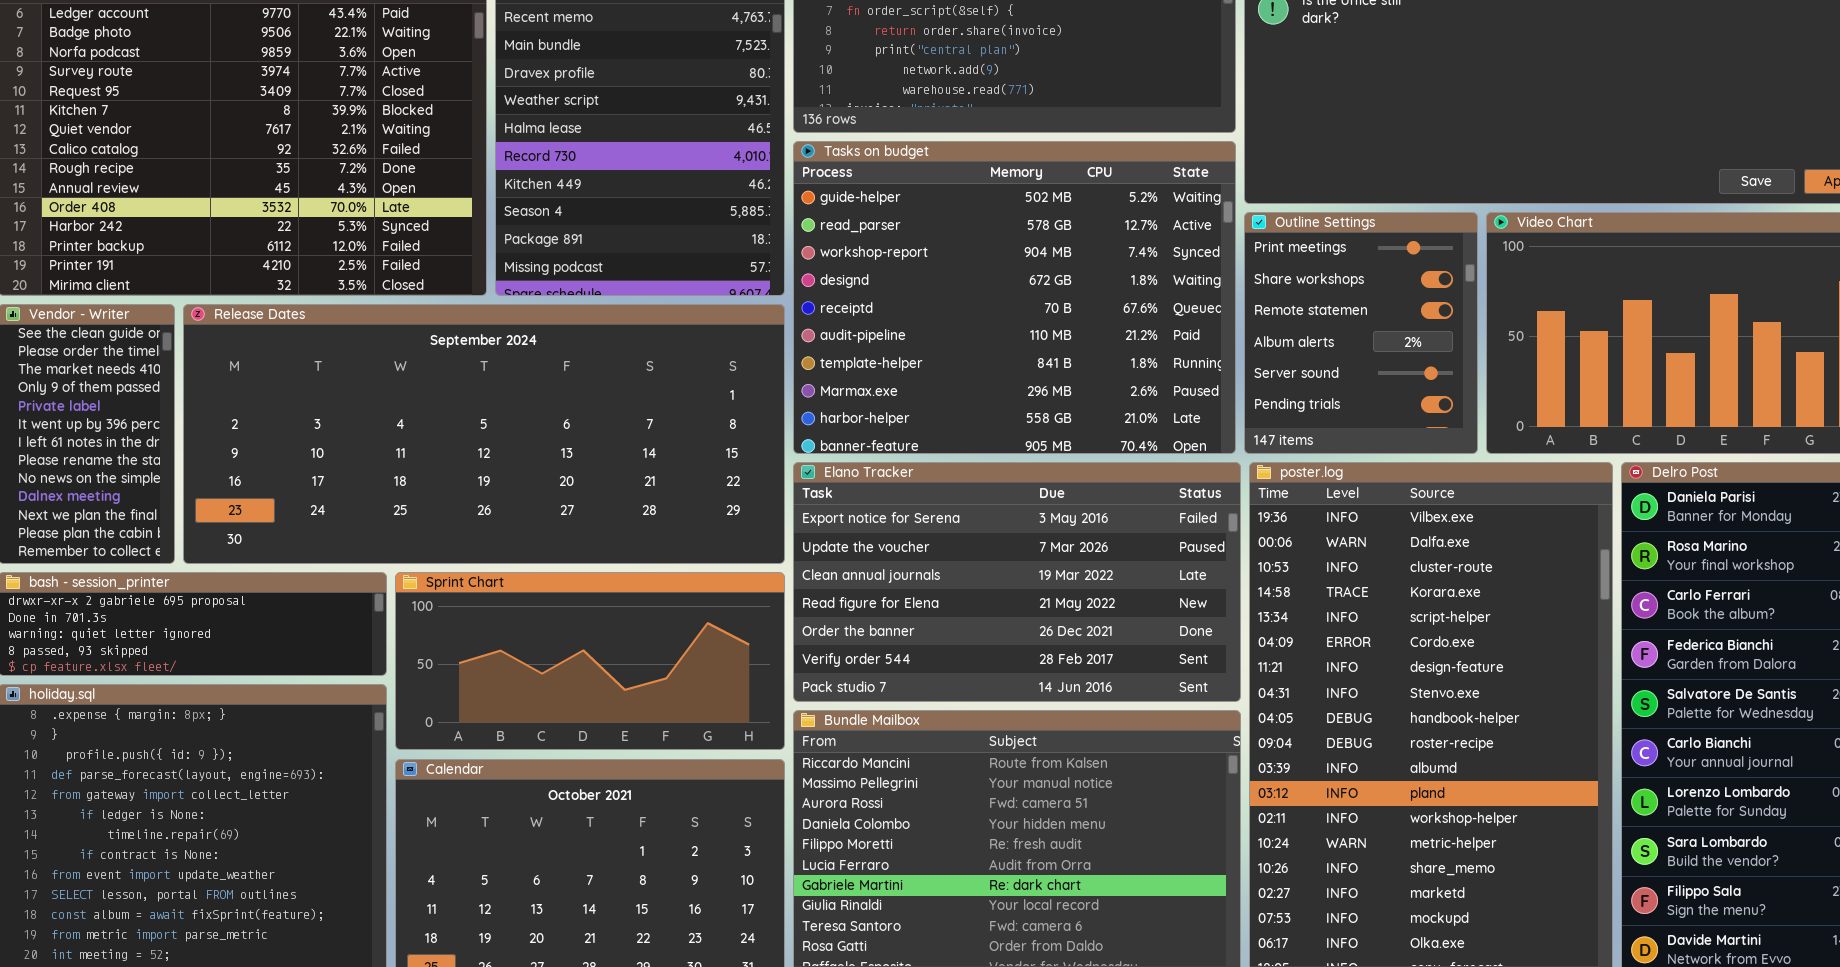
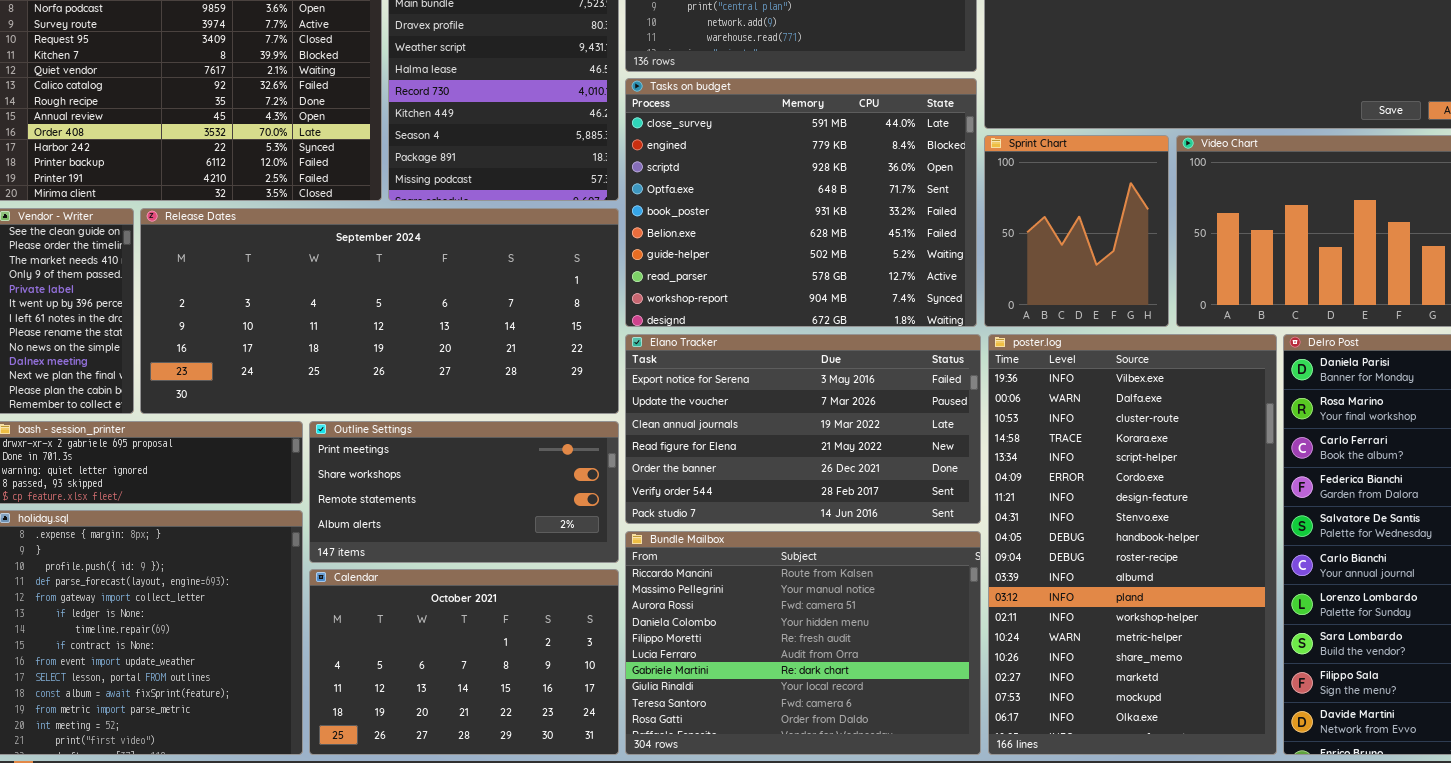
Tasks on budget: [793,141,1236,454] -> [625,78,977,327], scrolled up 6 rows
Outline Settings: [1244,212,1478,454] -> [309,421,619,563], moved, resized
Sprint Chart: [395,572,785,750] -> [984,135,1169,327], moved, resized

